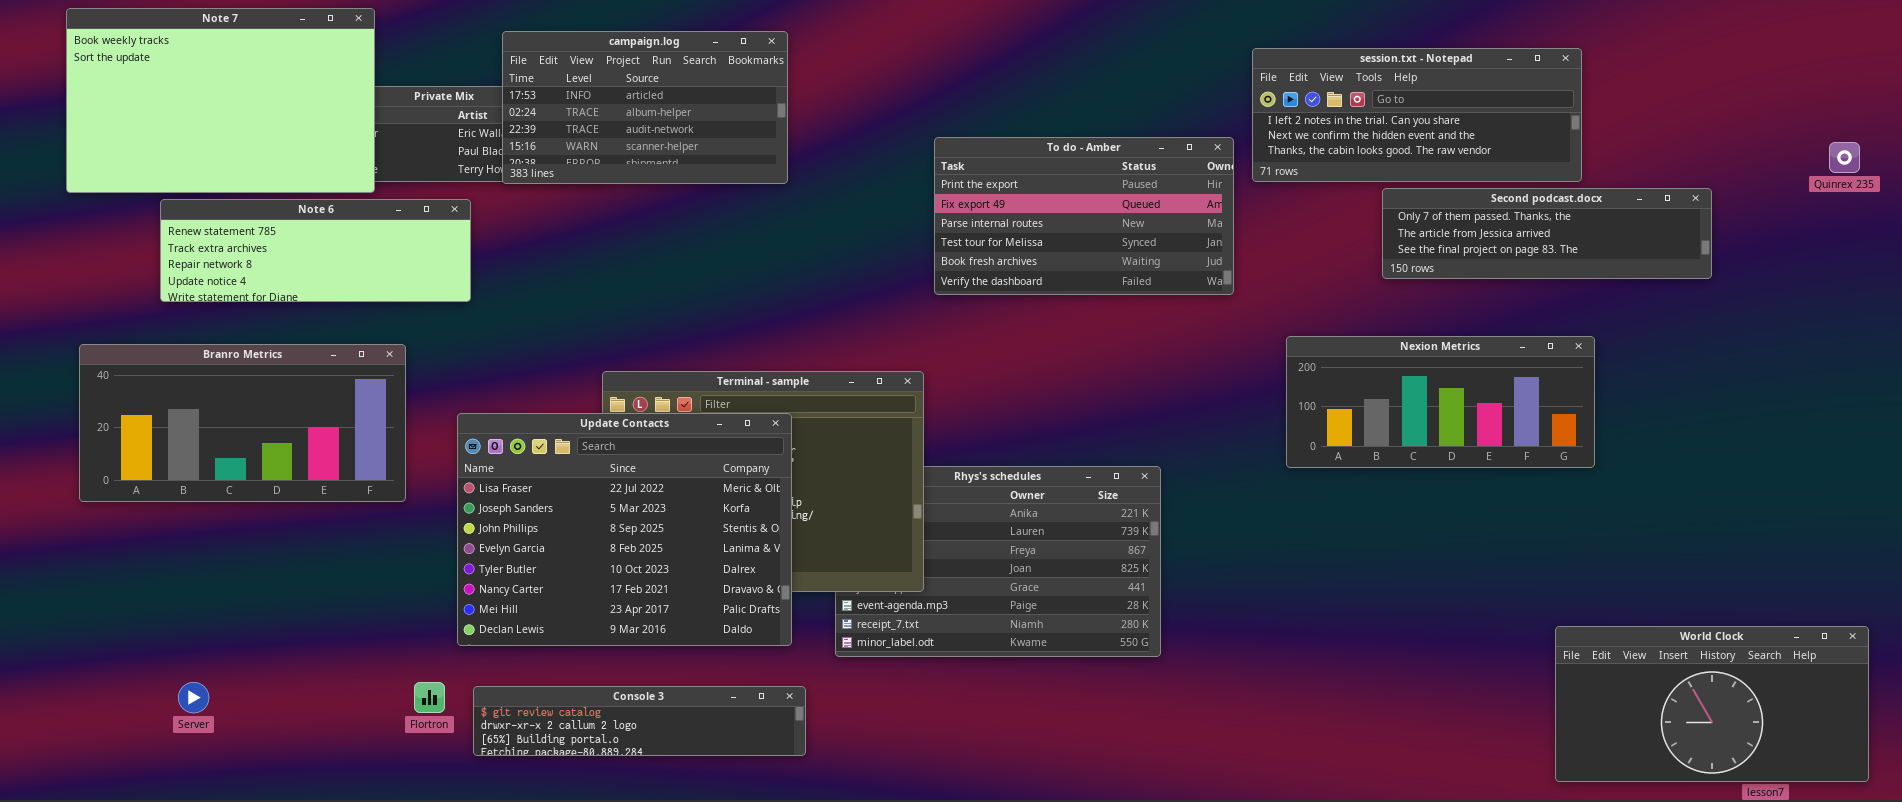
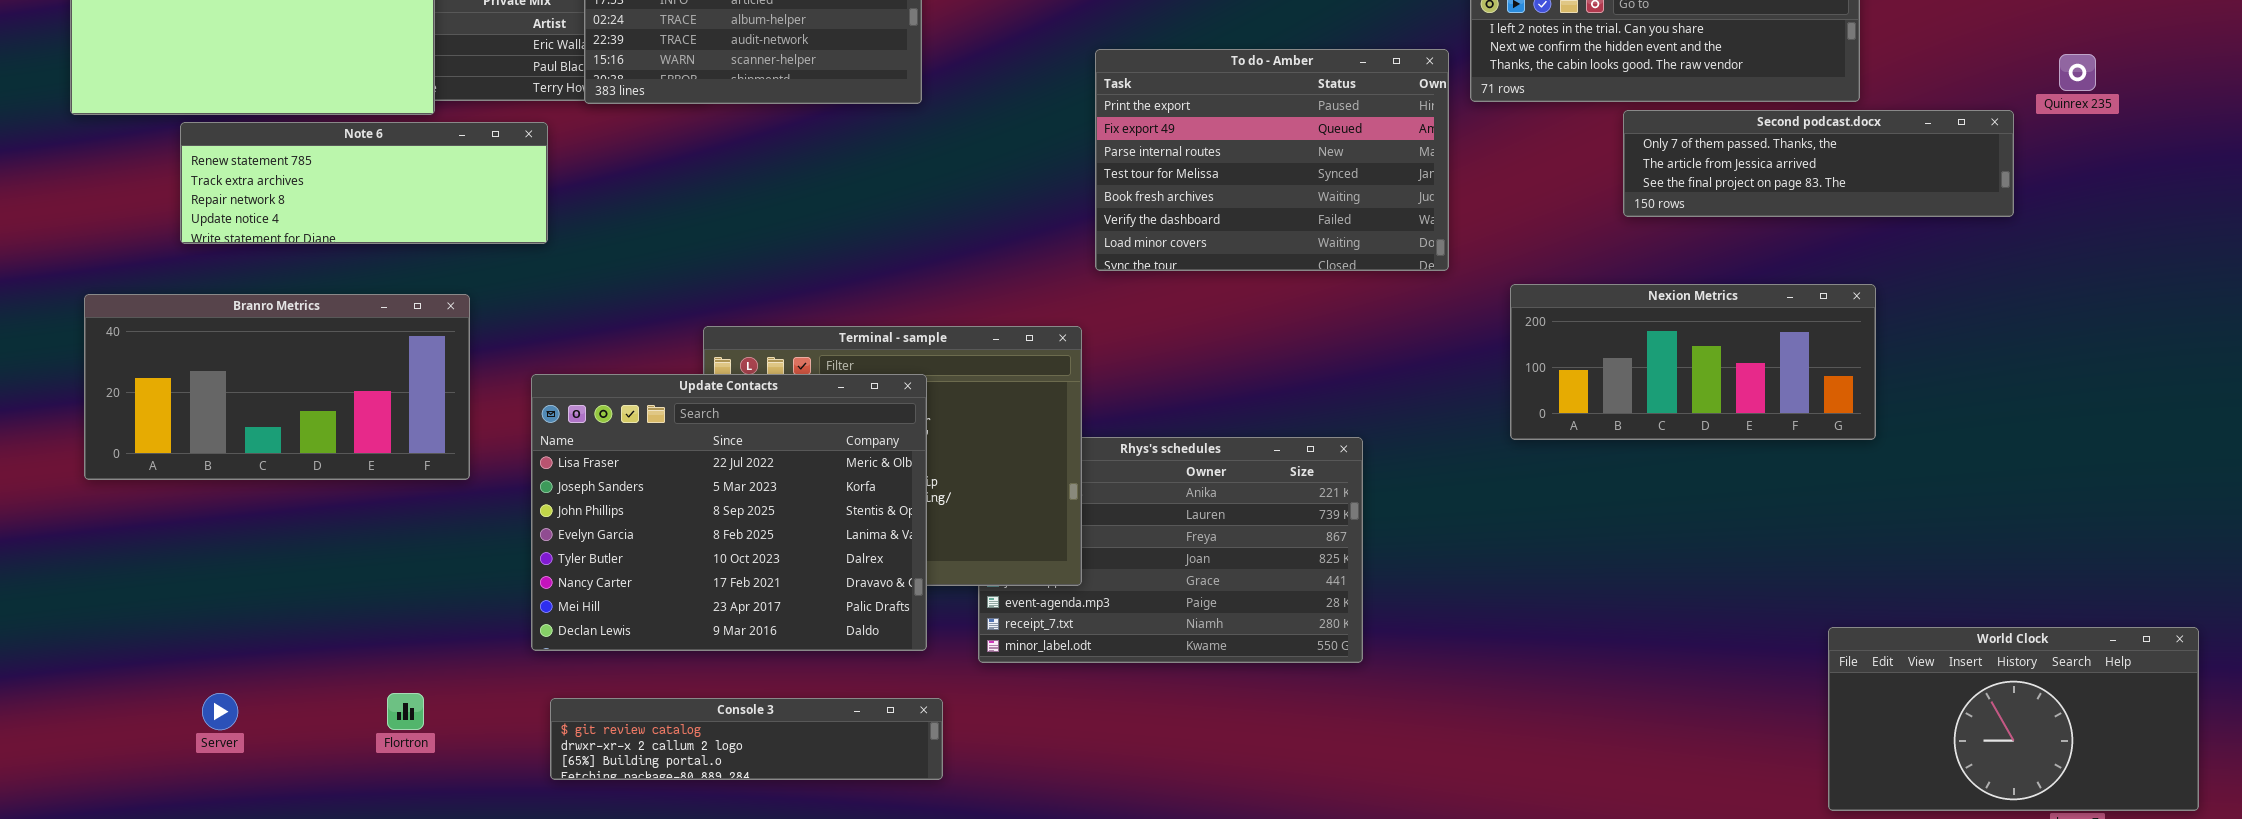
To do - Amber: [934,137,1234,295] -> [1095,49,1449,271], resized
Quinrex 235: [1829,142,1860,173] -> [2059,54,2096,91], moved
Flortron: [414,682,445,713] -> [387,693,424,730], moved

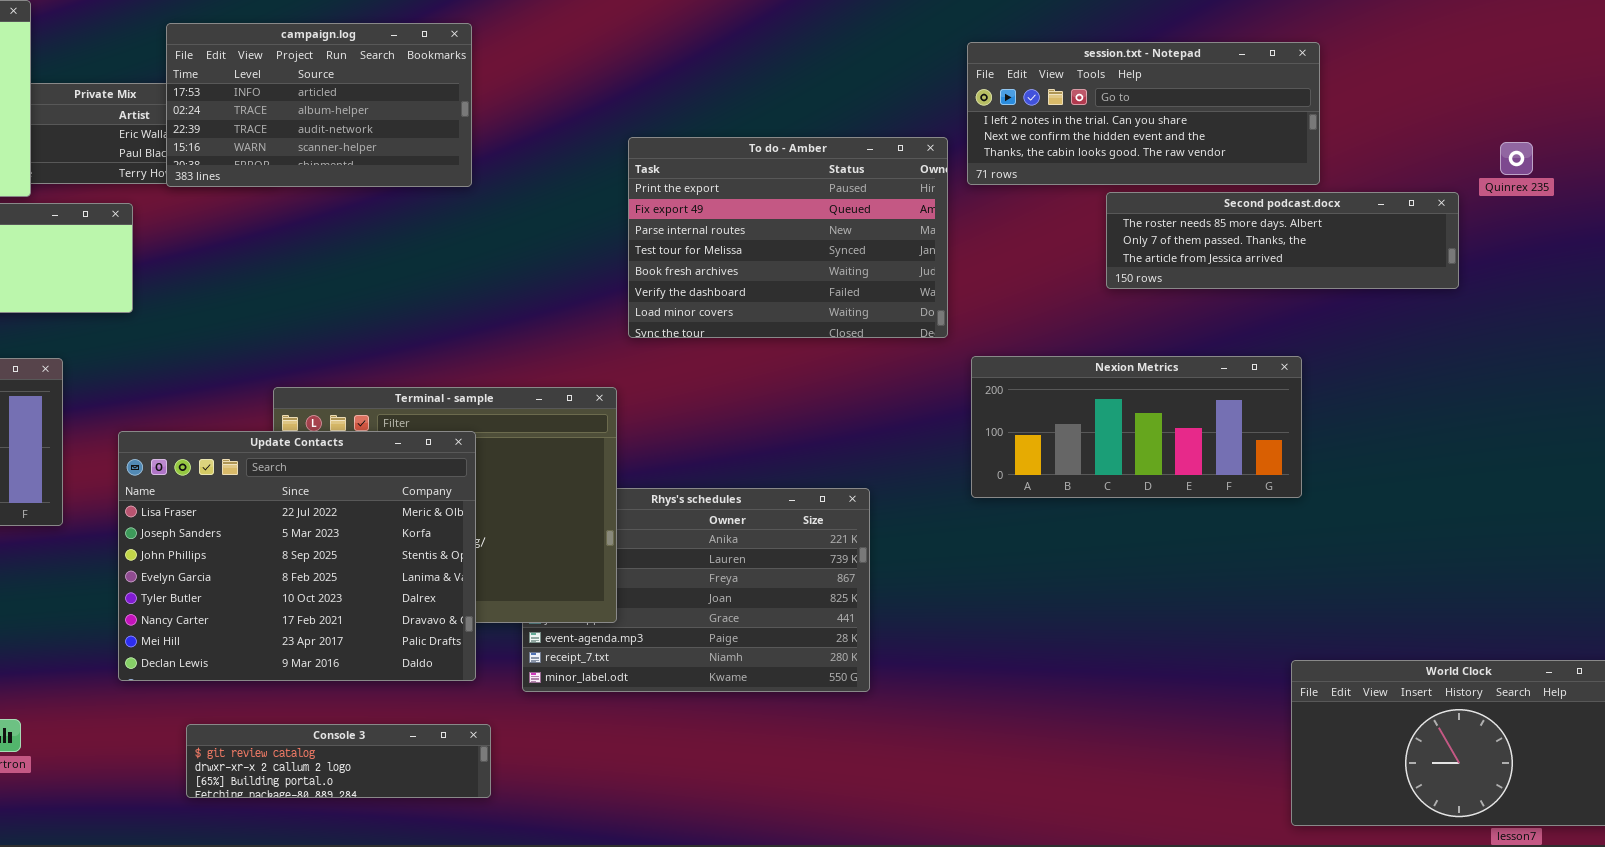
Second podcast.docx: [1623,110,2014,217] -> [1106,192,1459,289], scrolled up 1 row
Nexion Metrics: [1510,284,1876,440] -> [971,356,1302,498], moved
Console 3: [550,698,943,780] -> [186,724,491,798], resized

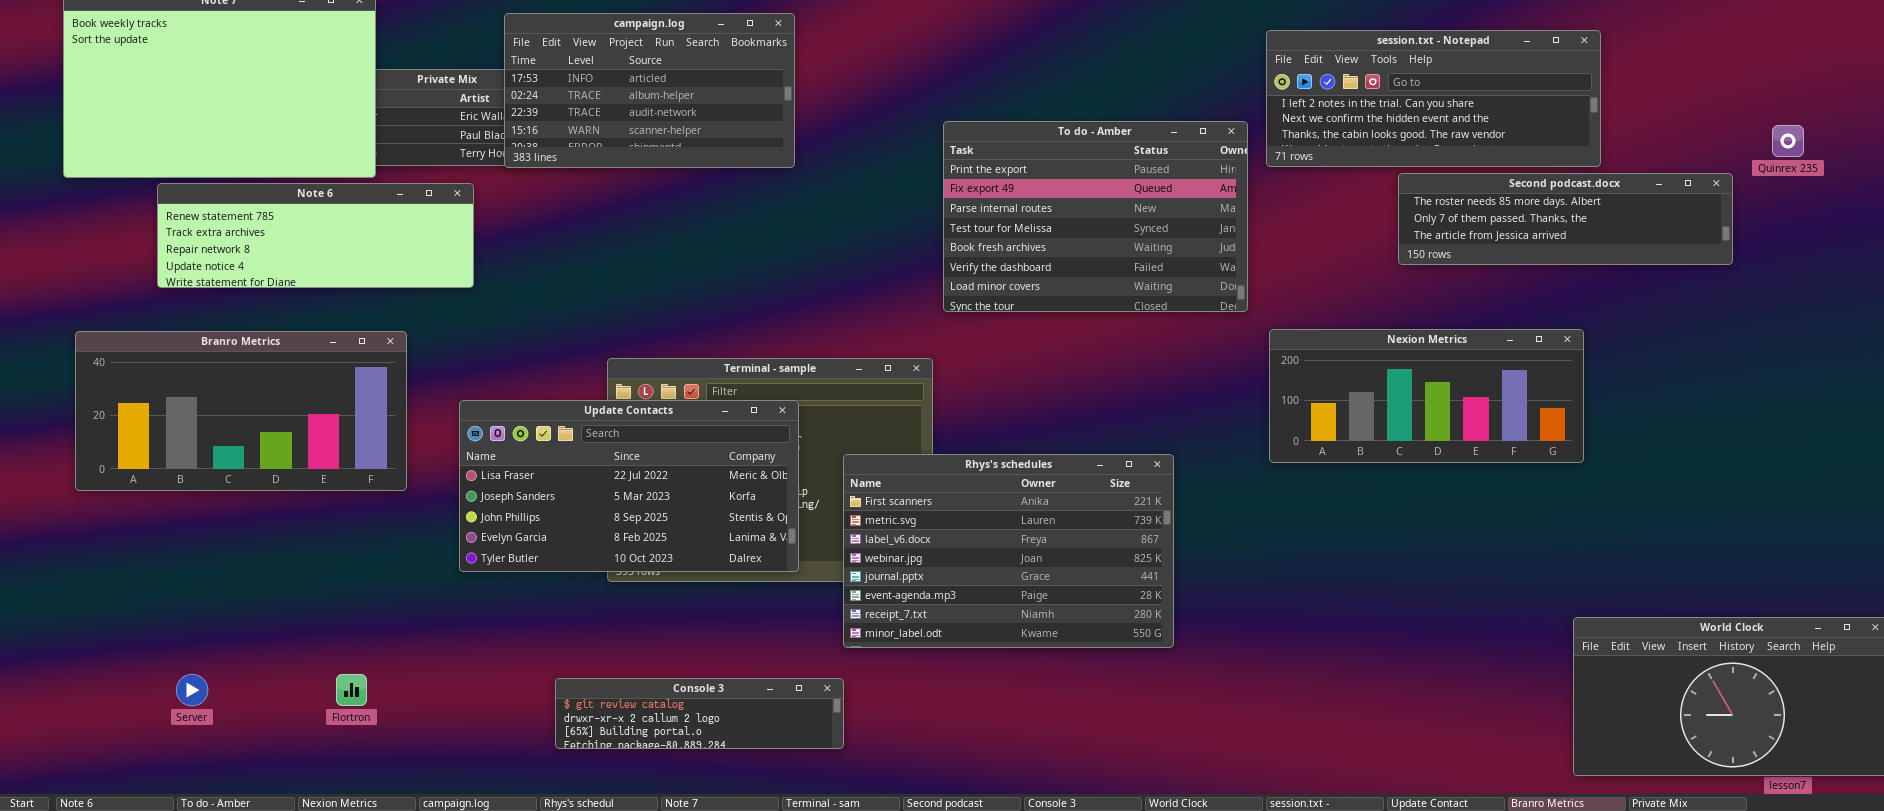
Update Contacts: [118,431,476,681] -> [459,400,799,572], resized
Rhys's schedules: [522,488,870,692] -> [843,454,1174,648], raised
Console 3: [186,724,491,798] -> [555,678,844,749], moved

